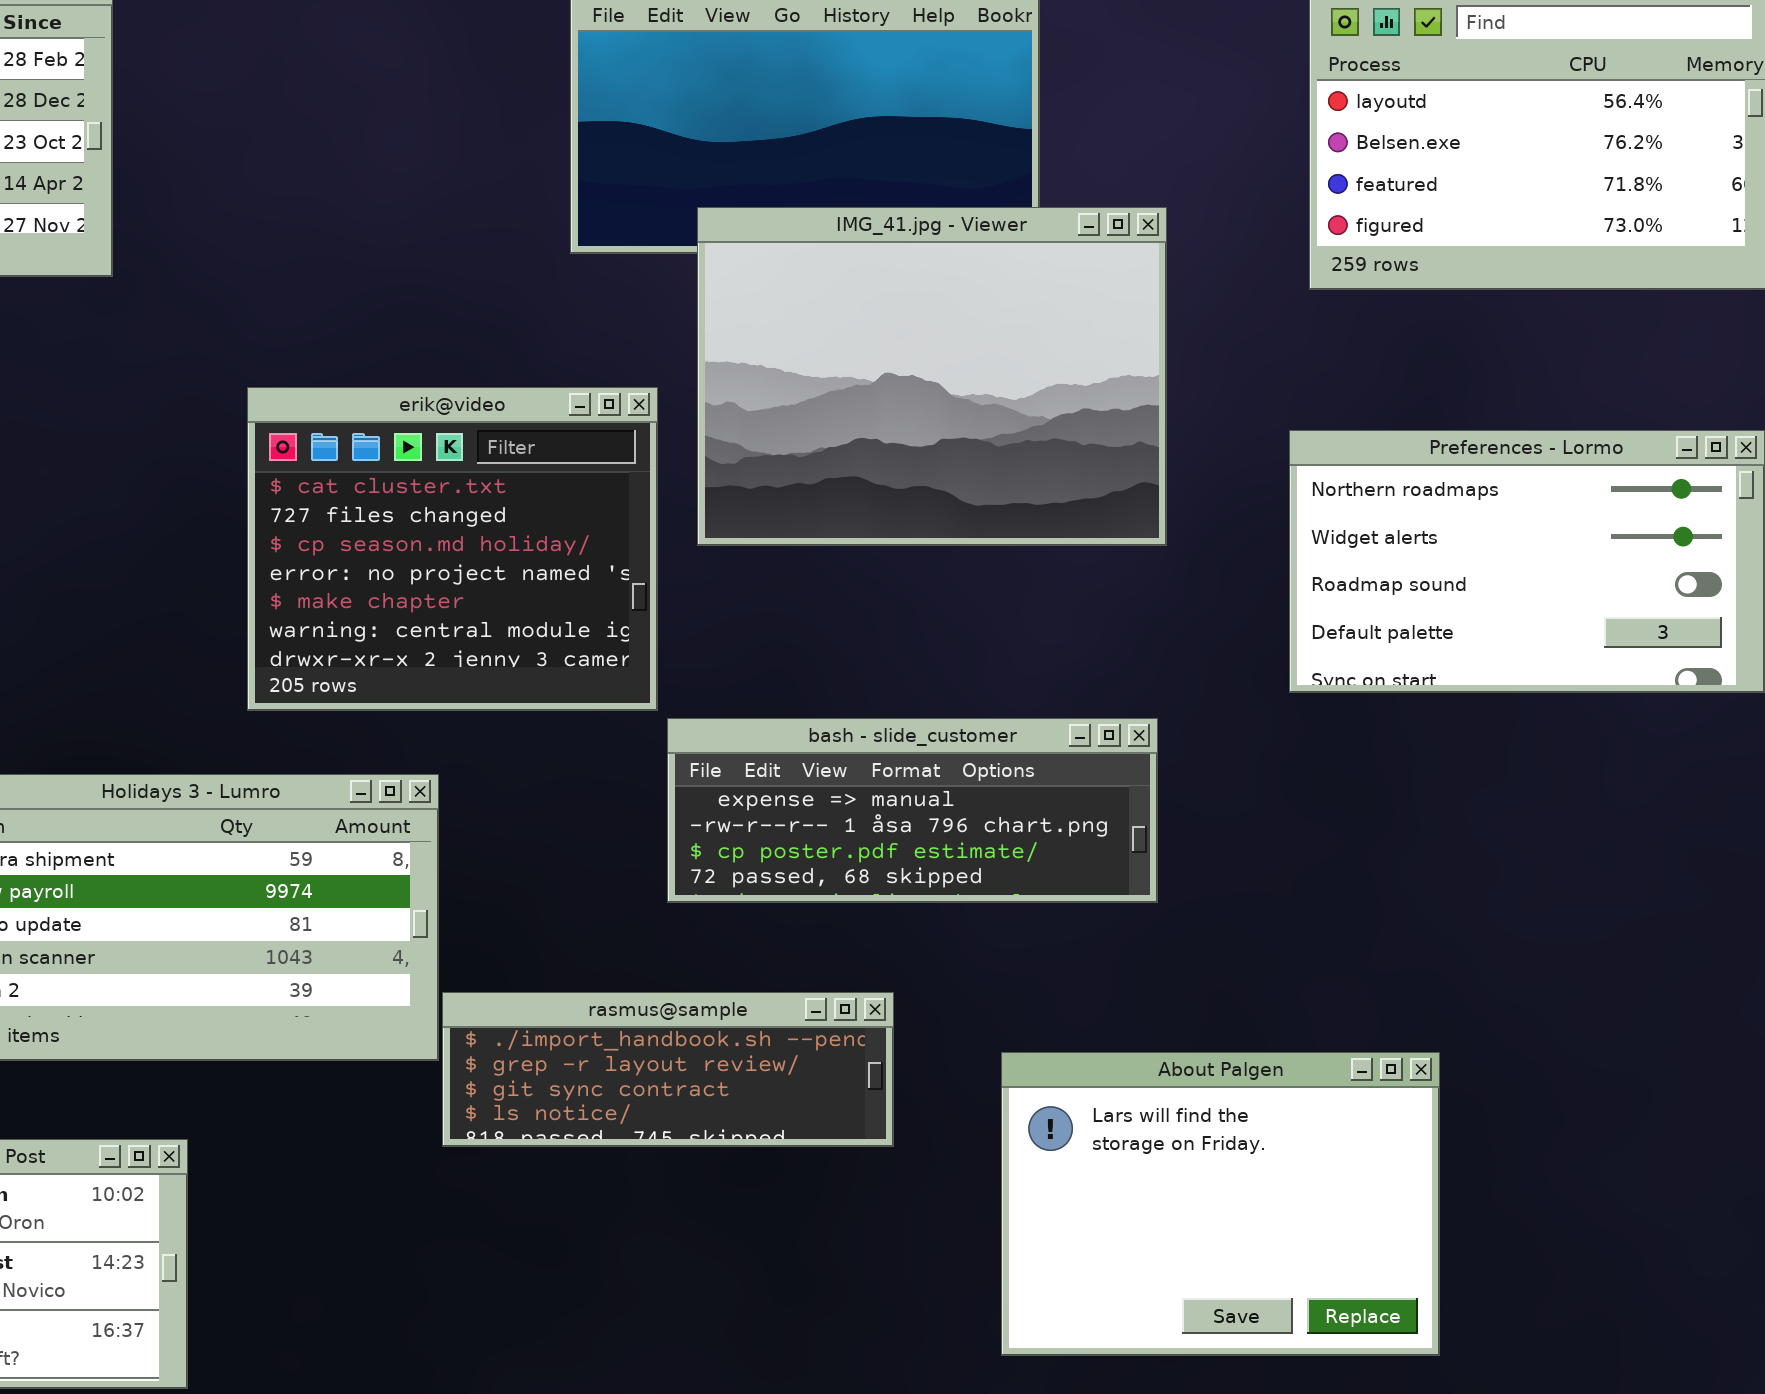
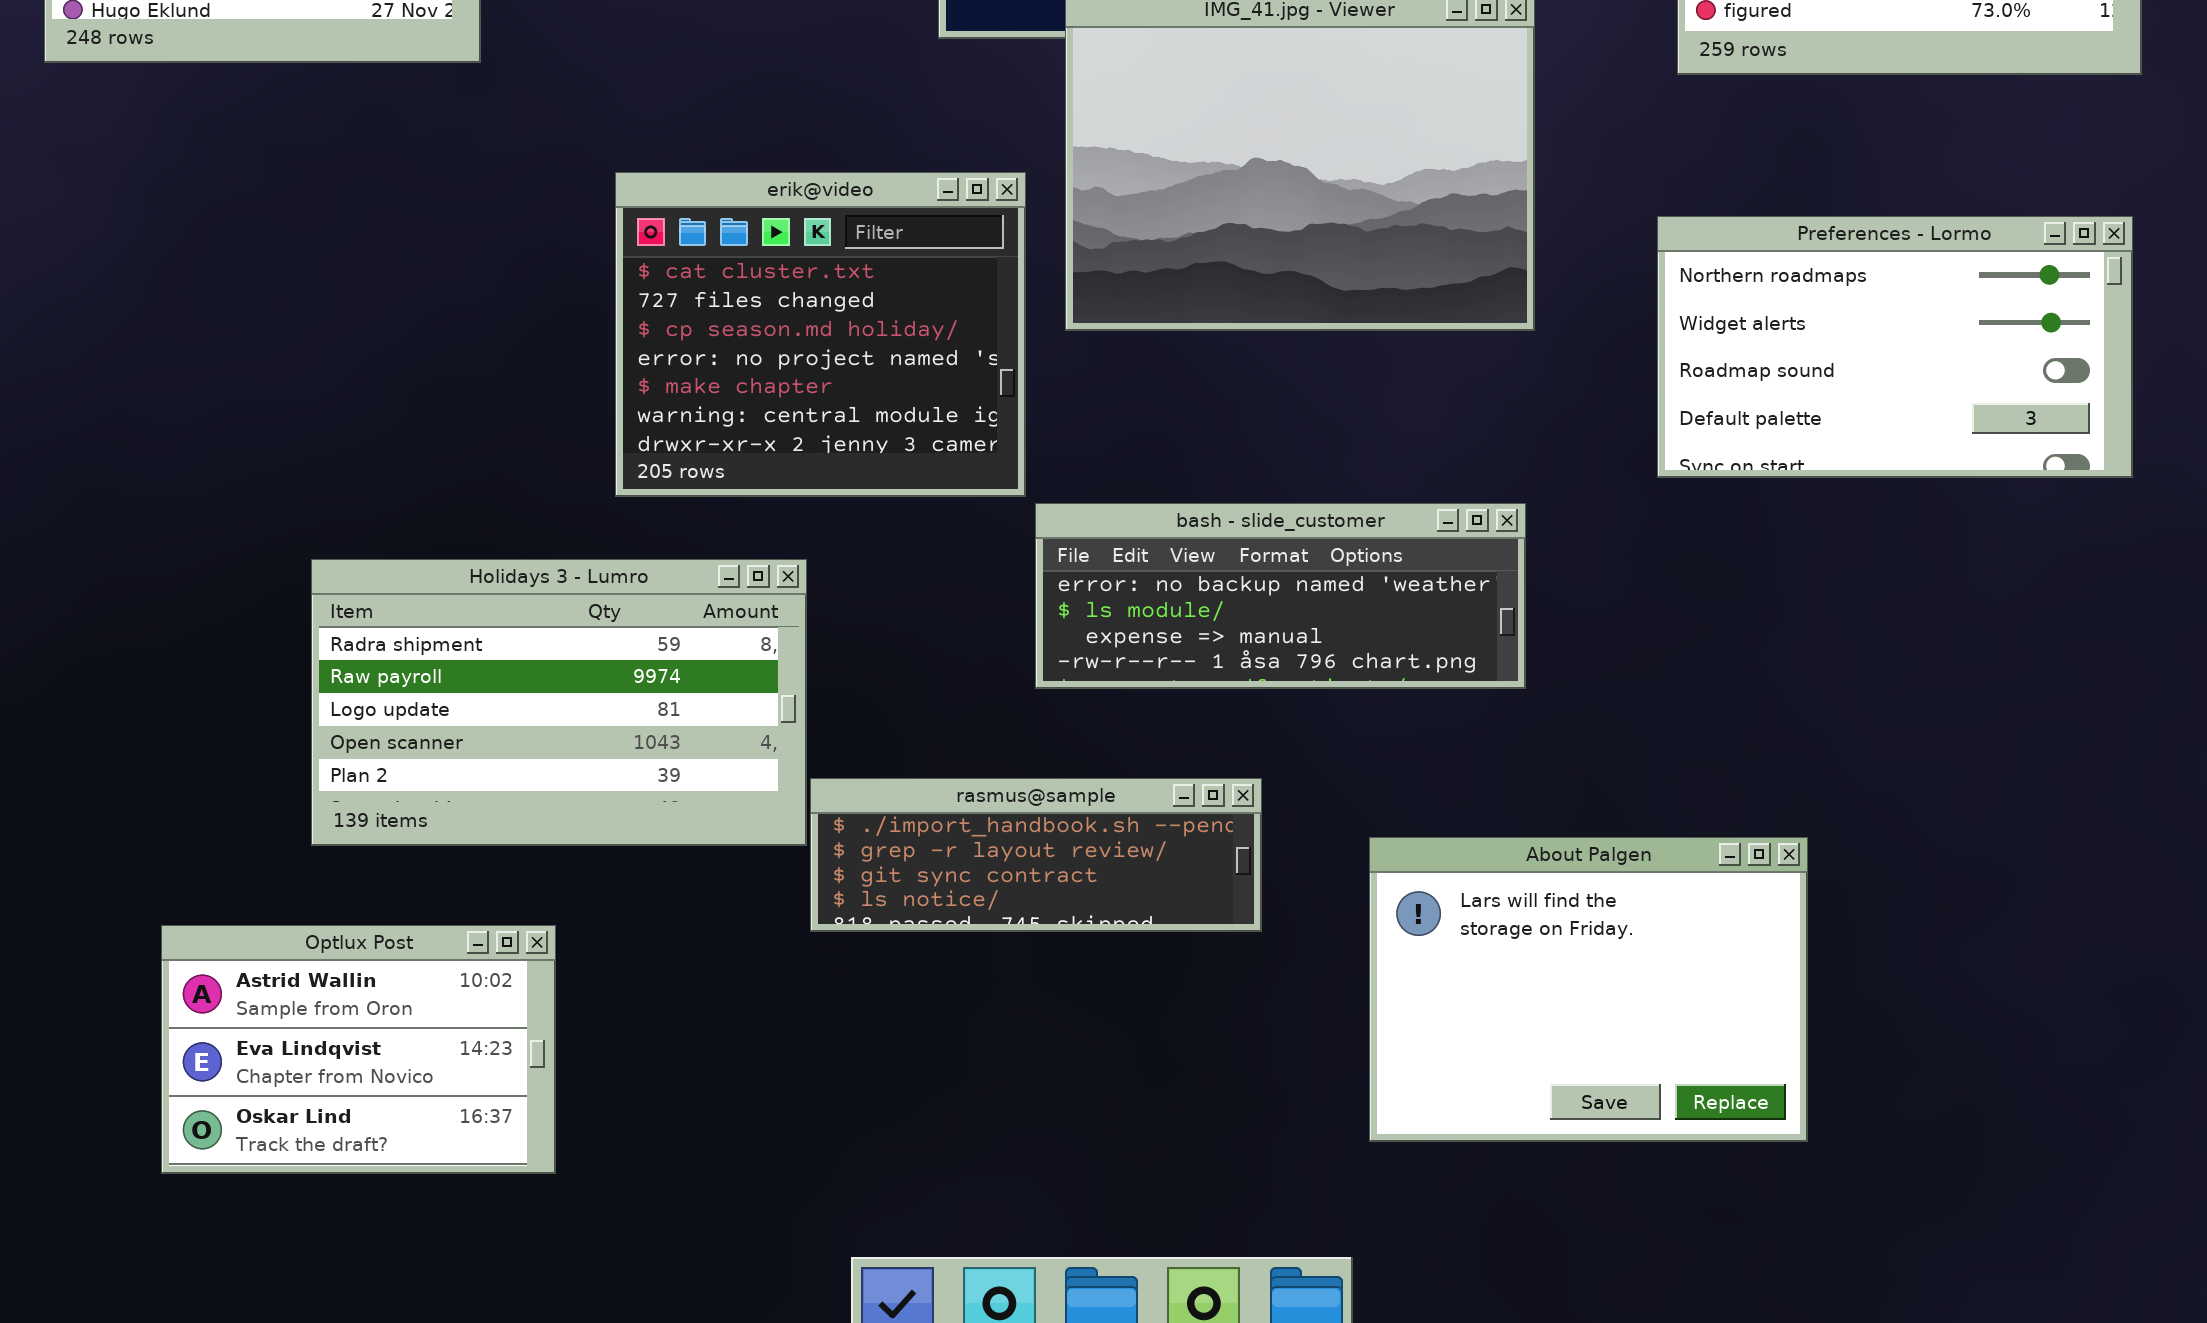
bash - slide_customer: [667,718,1158,903] -> [1035,503,1526,689], scrolled up 2 rows

